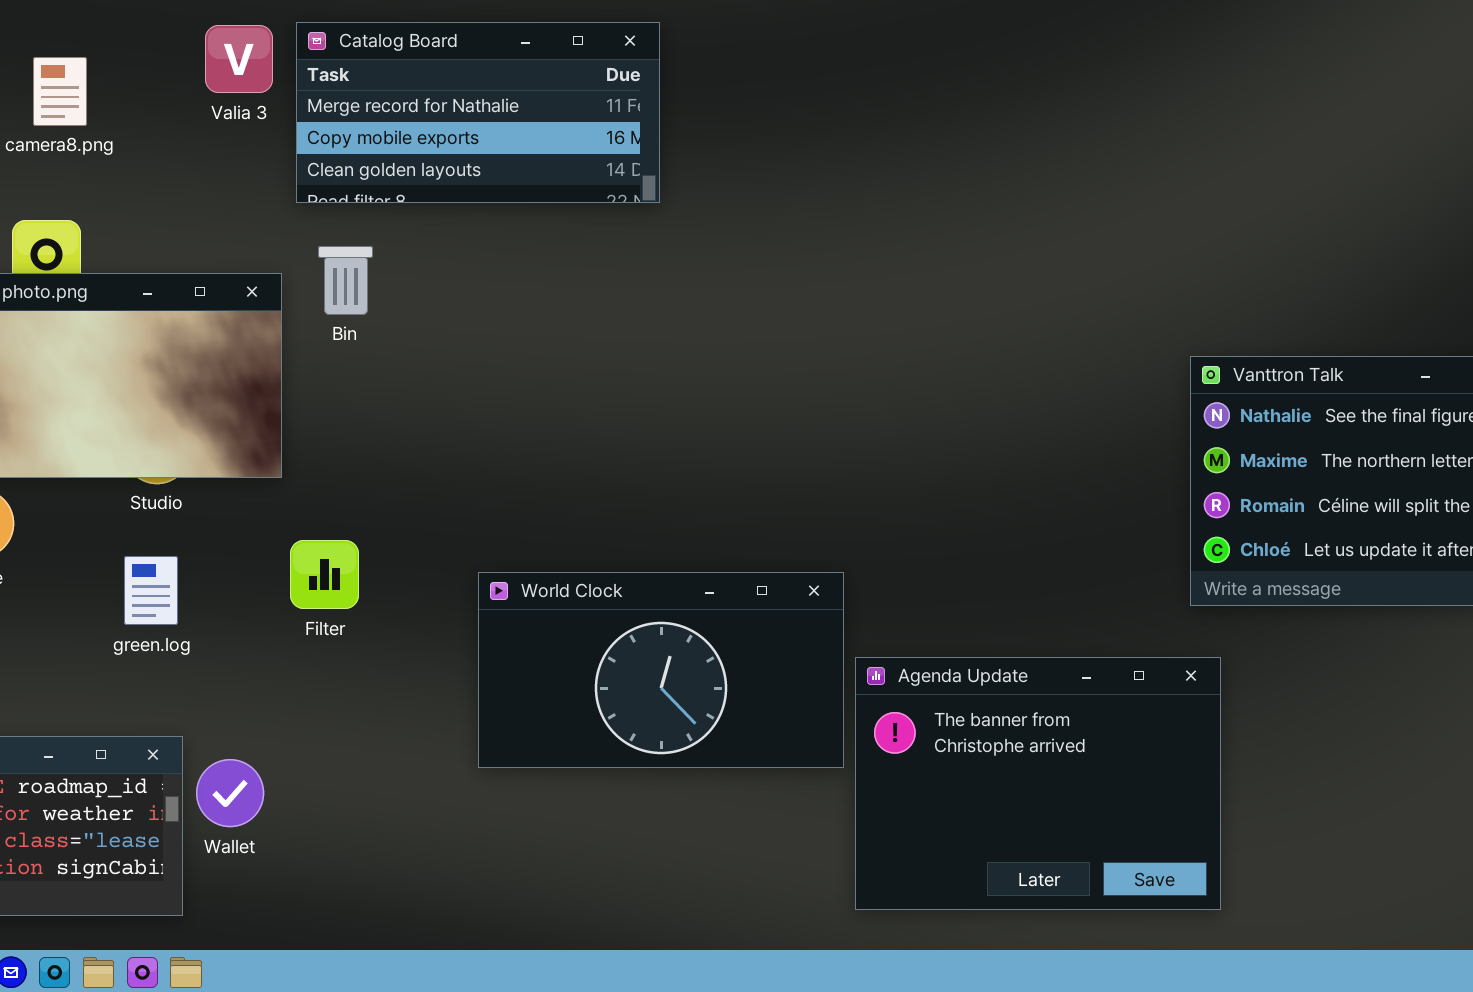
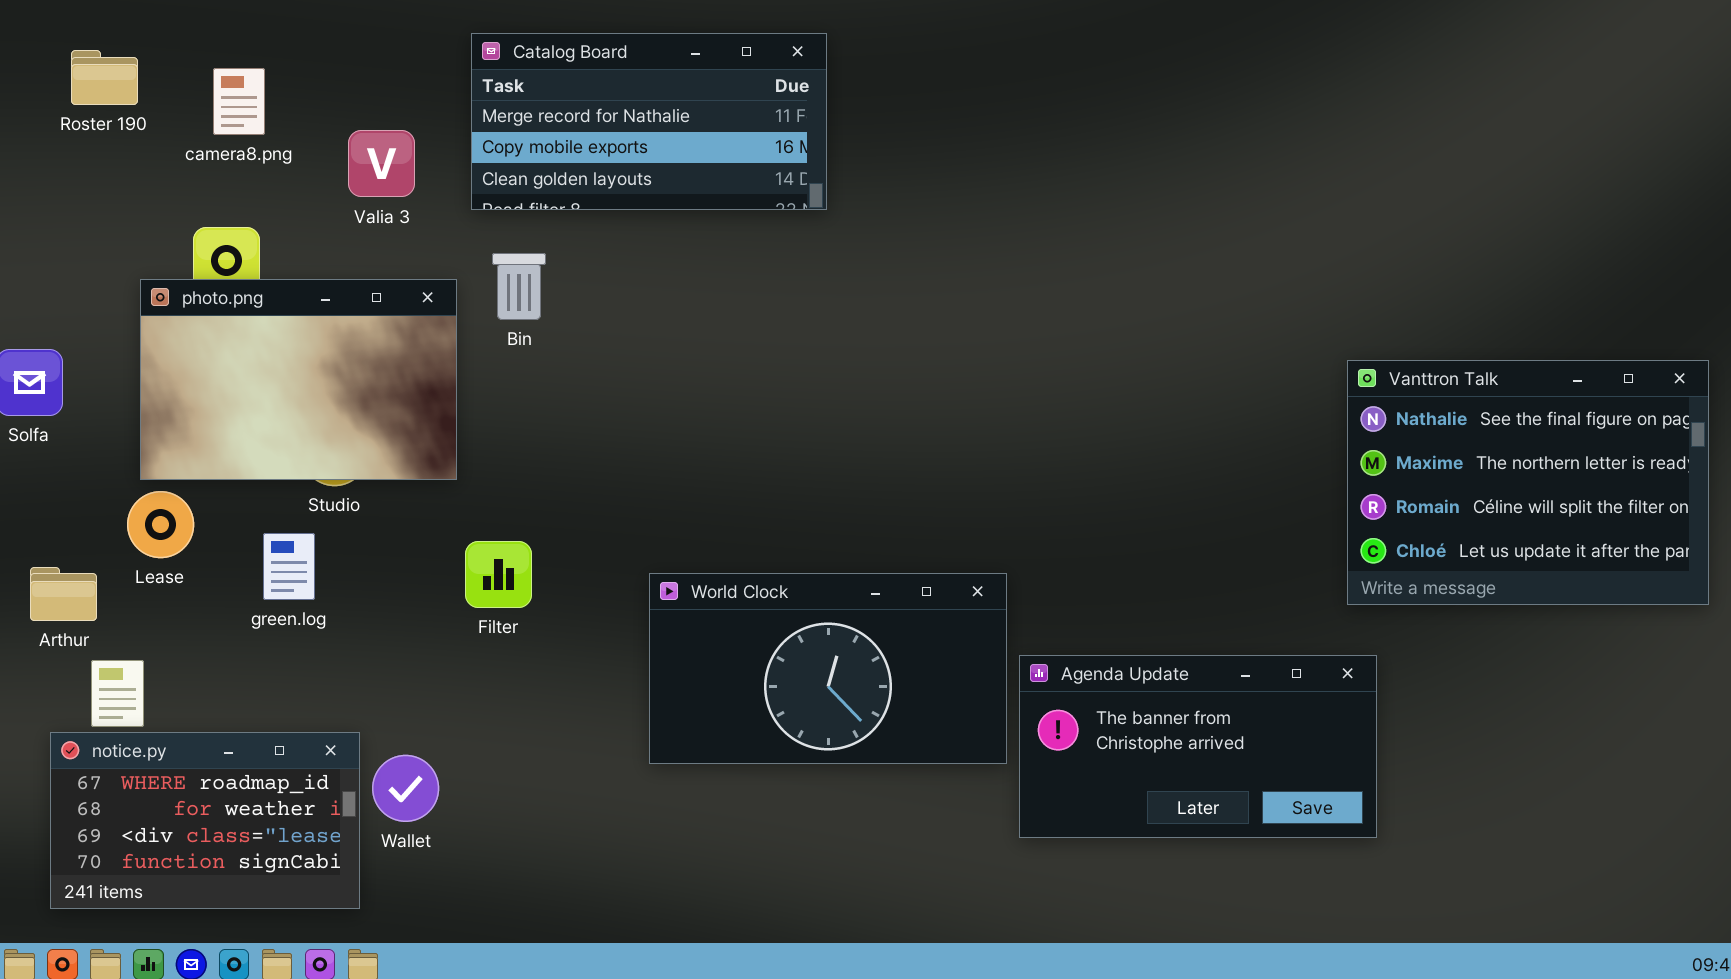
Valia 3: [205,25,273,93] -> [348,130,415,197], moved
green.log: [124,556,178,625] -> [263,533,315,600], moved
Agenda Update: [855,657,1221,910] -> [1019,655,1377,838], resized

